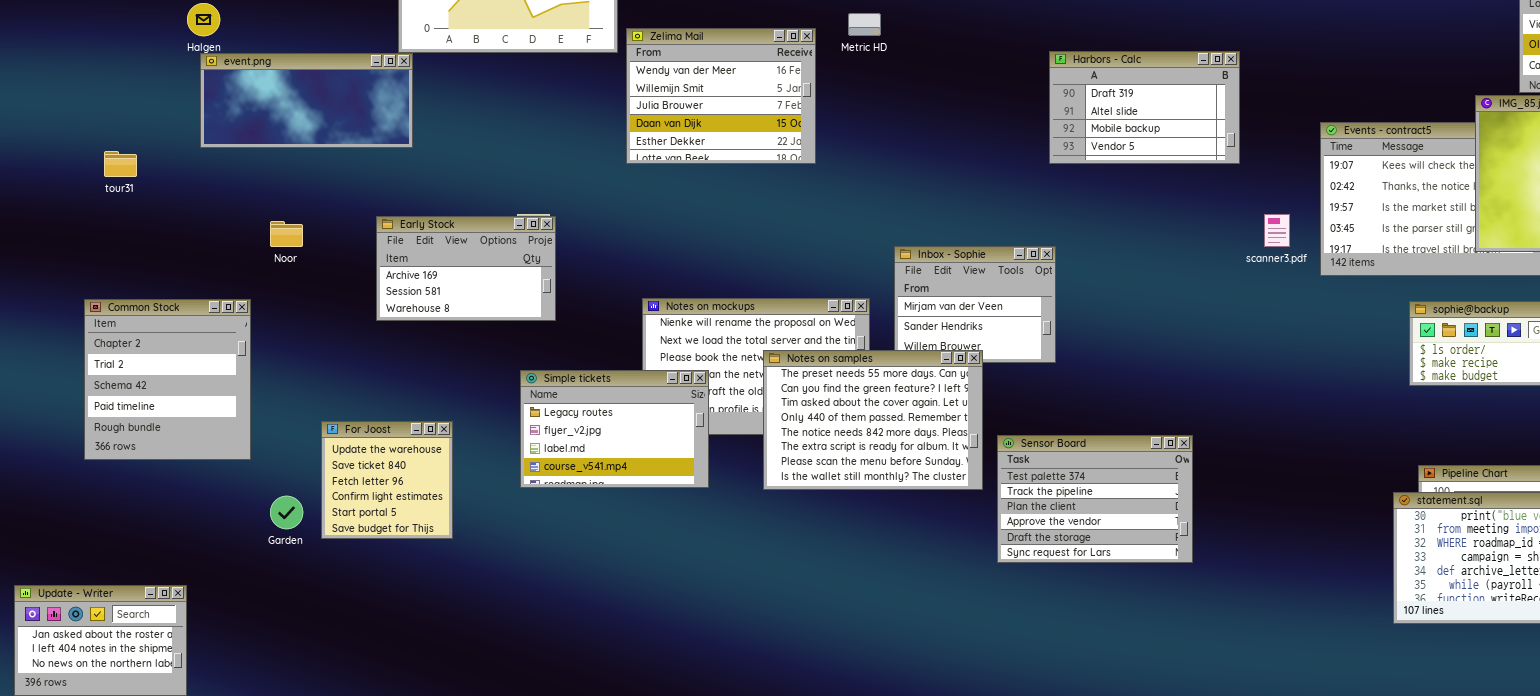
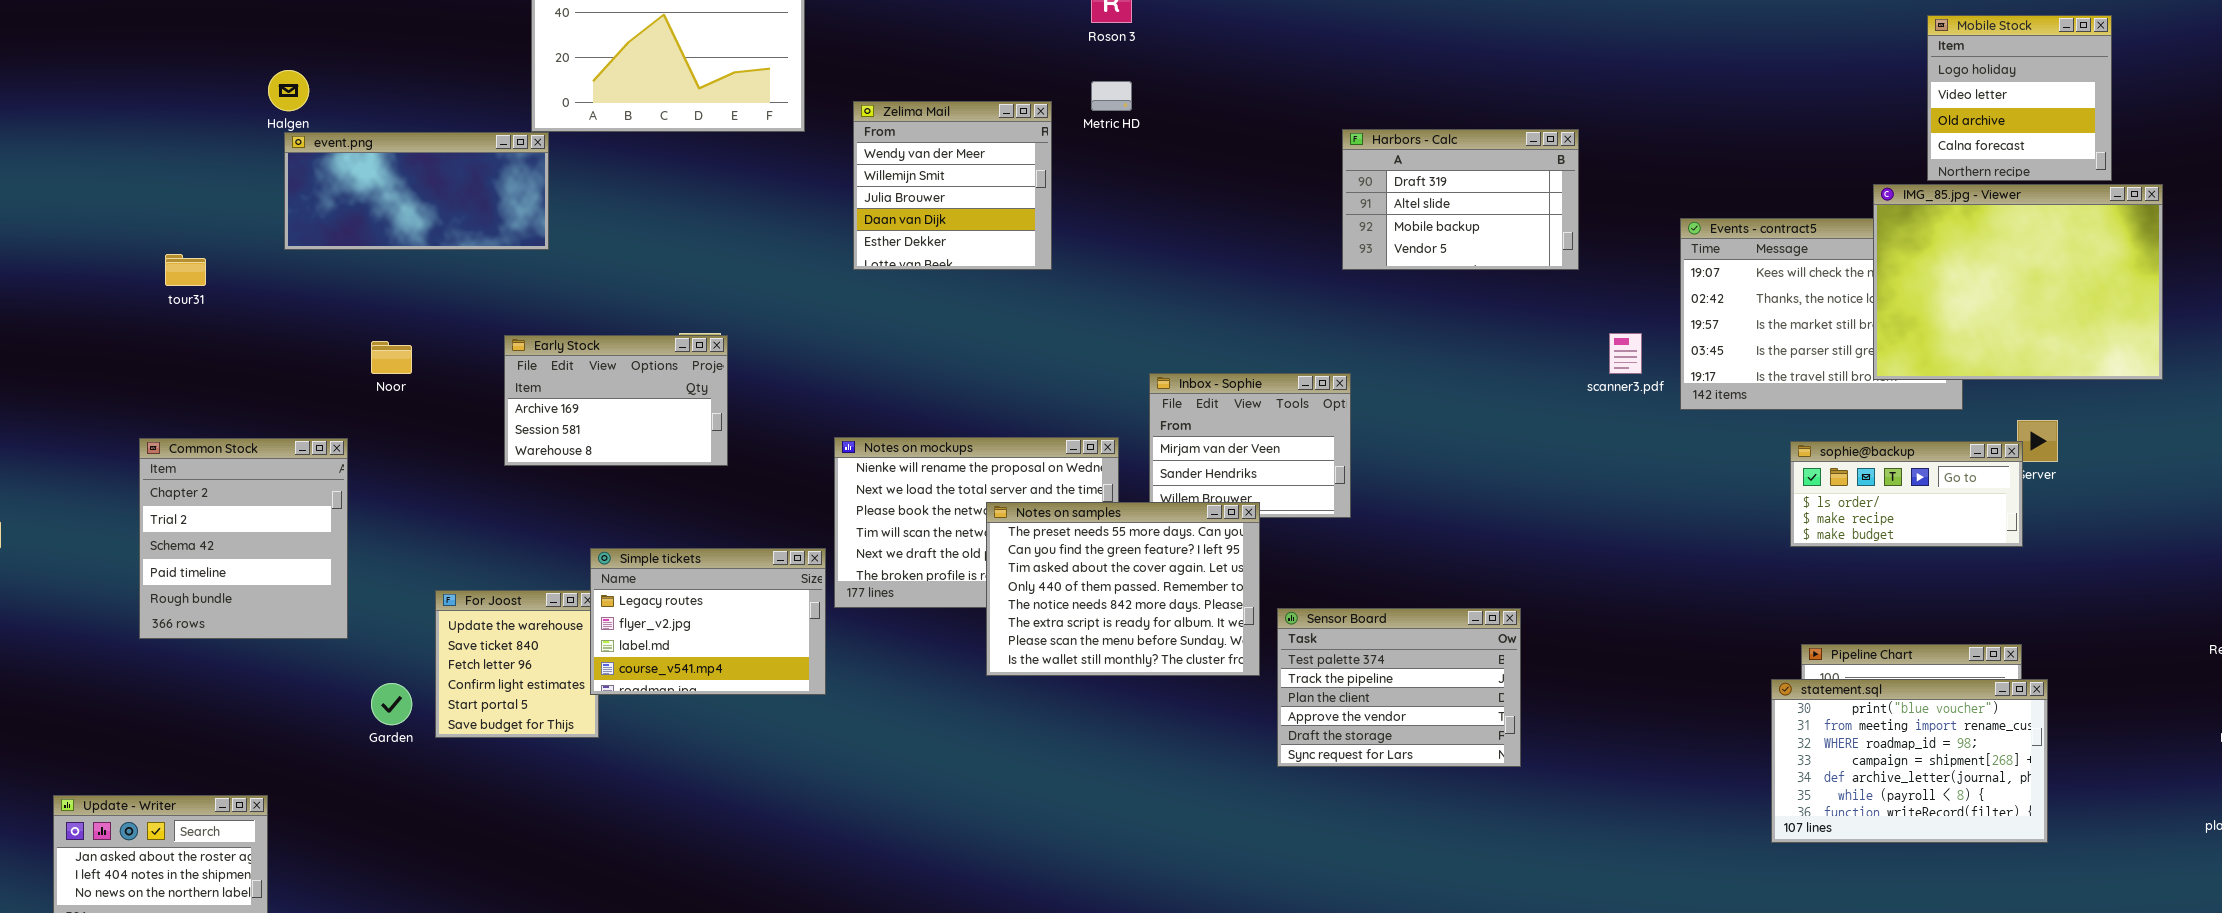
Zelima Mail: [626,28,816,164] -> [853,101,1052,270], resized
Simple tickets: [520,370,709,488] -> [590,548,826,695], moved

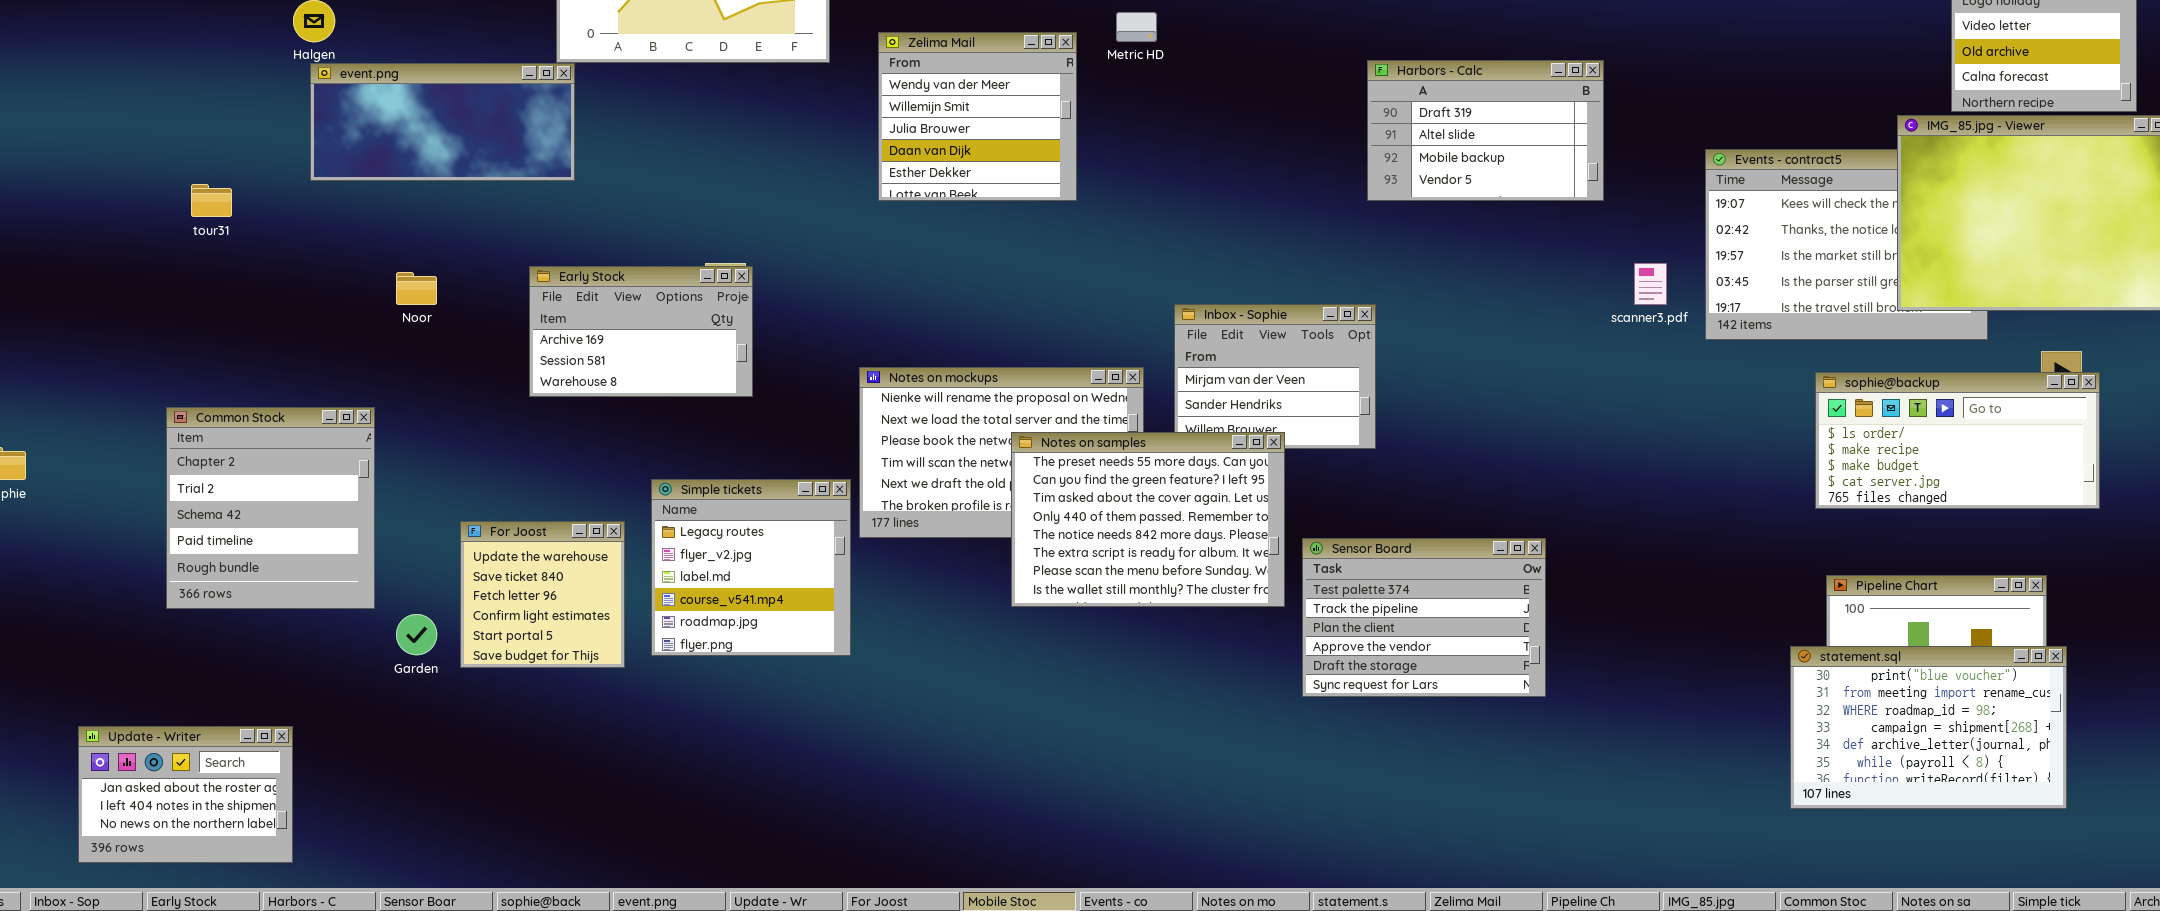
Common Stock: [139,438,348,639] -> [166,407,375,609], moved
sophie@backup: [1790,441,2023,547] -> [1815,372,2100,509], resized
Simple tickets: [590,548,826,695] -> [651,479,851,656], resized
statement.sql: [1771,679,2048,843] -> [1790,646,2067,809], moved

